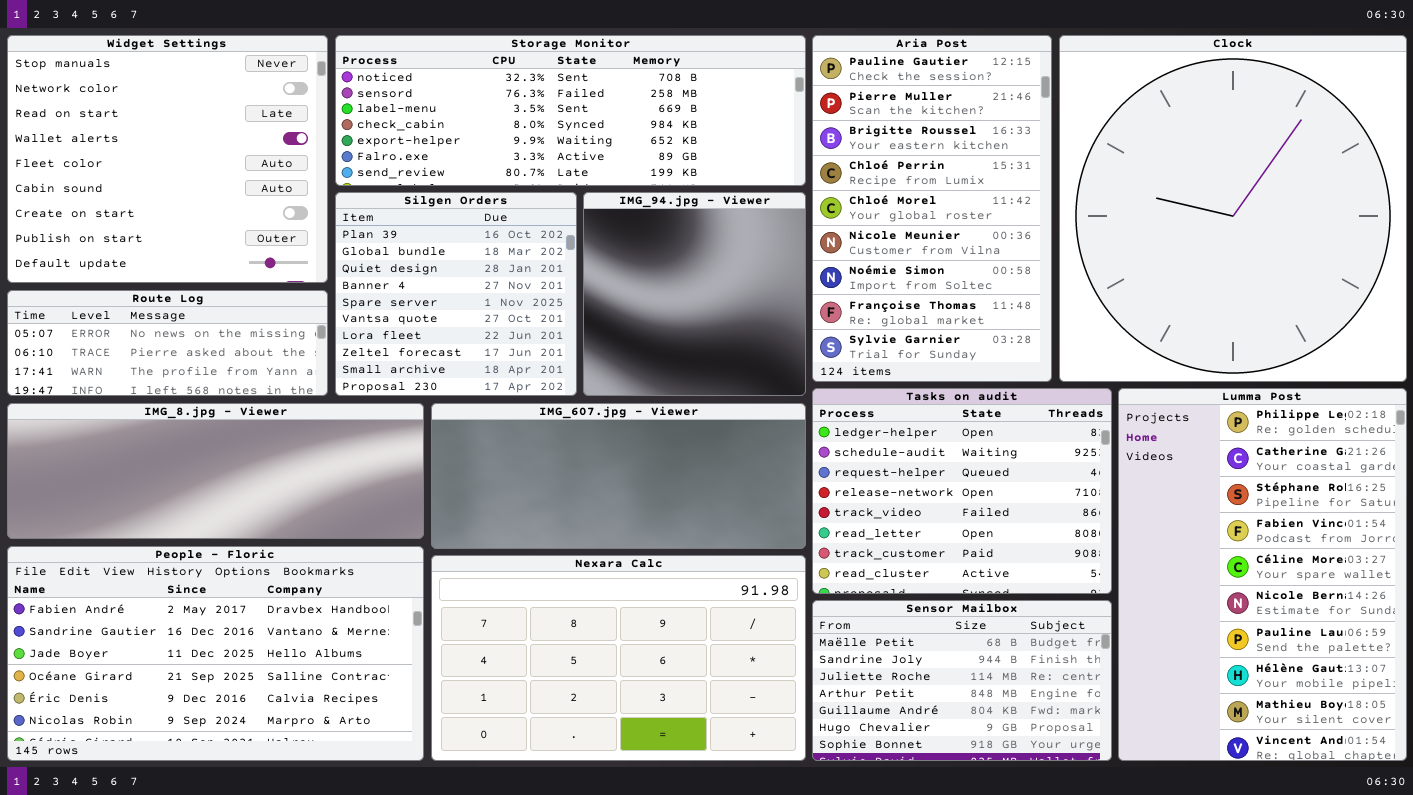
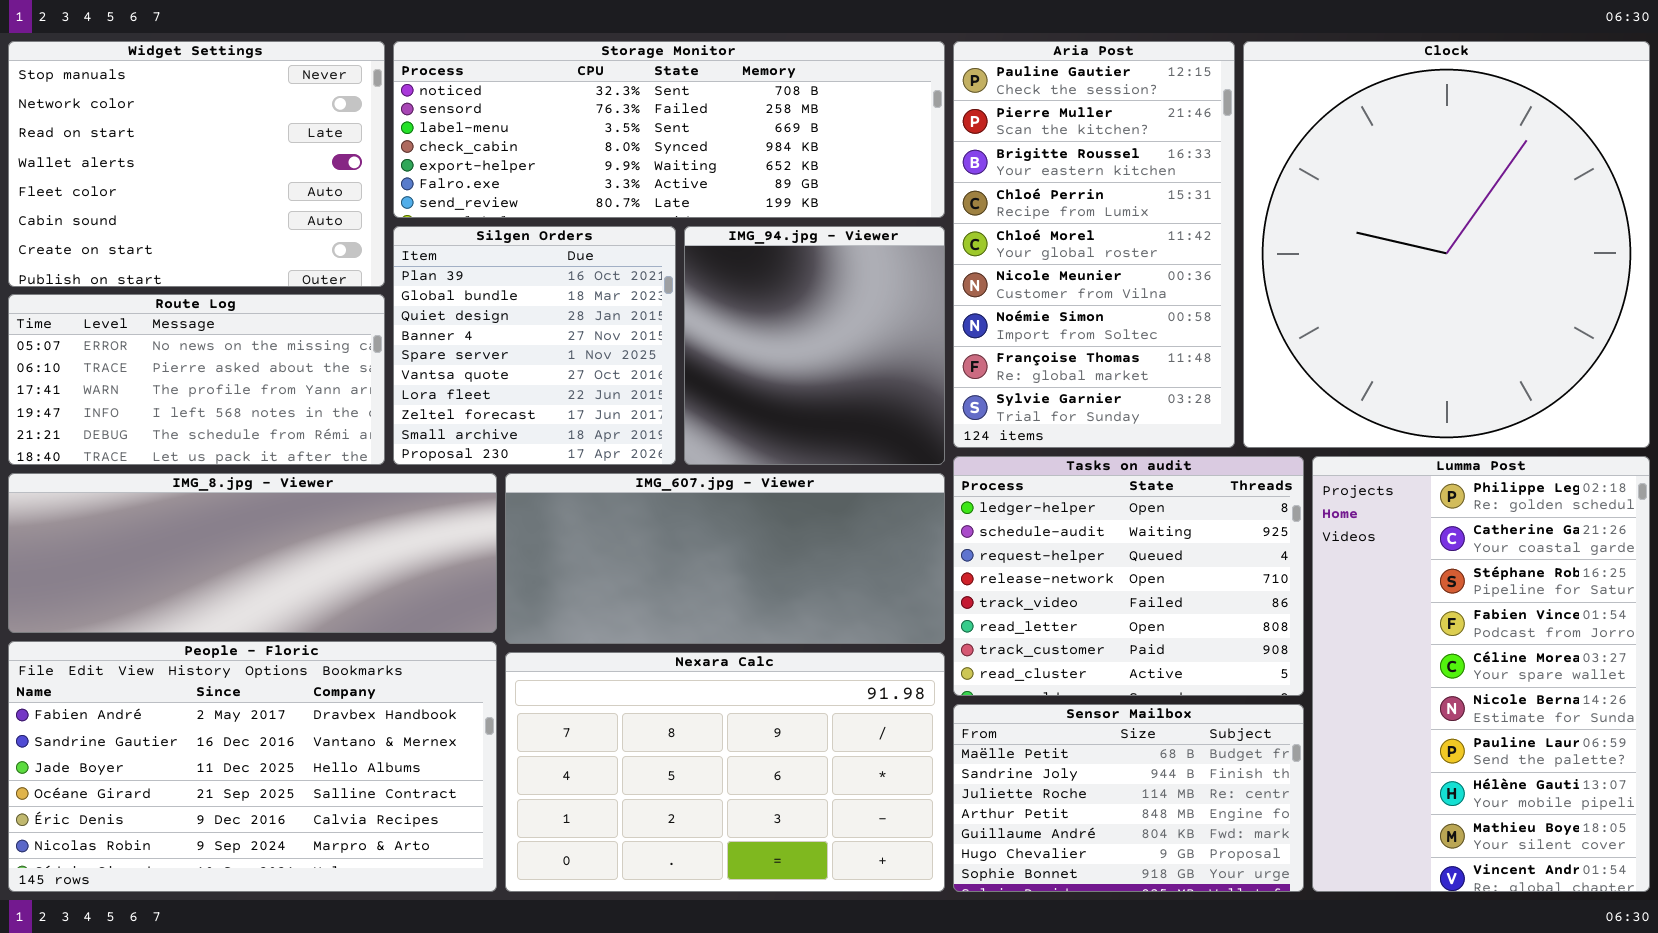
Widget Settings: [7,35,328,283] -> [8,41,385,287], resized
Route Log: [7,290,328,396] -> [8,294,385,465], resized

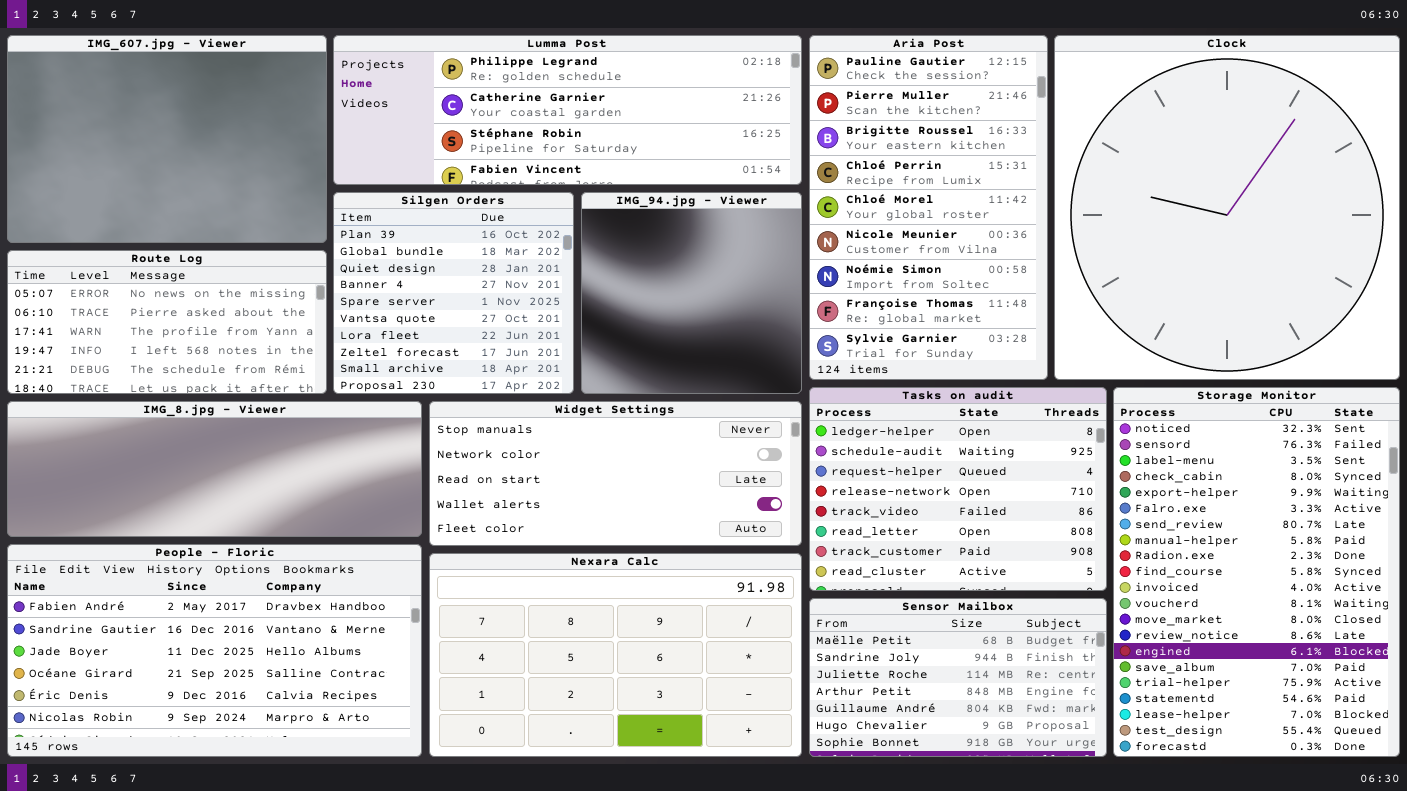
Widget Settings: [8,41,385,287] -> [429,401,802,546], moved, resized
Storage Monitor: [393,41,945,218] -> [1113,387,1400,757], moved, resized
Lumma Post: [1312,456,1650,892] -> [333,35,802,185], moved, resized
IMG_607.jpg - Viewer: [505,473,945,644] -> [7,35,327,243], moved, resized

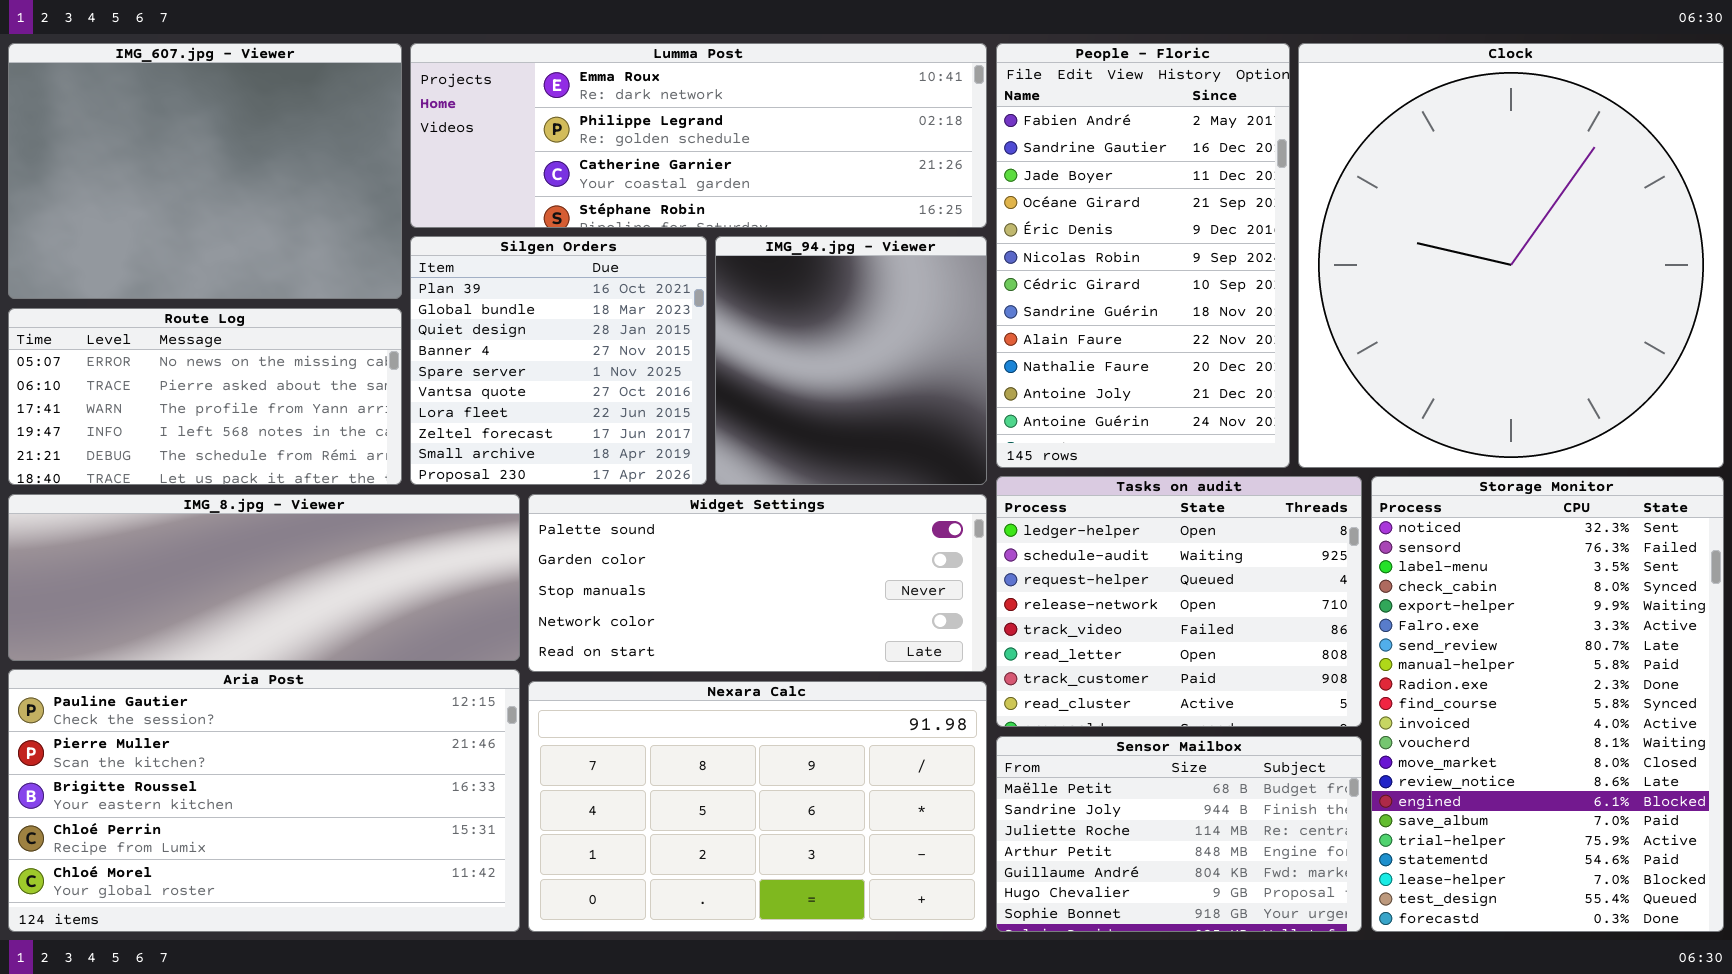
Lumma Post: [333,35,802,185] -> [410,43,987,228], scrolled up 1 row
Aria Post: [809,35,1048,380] -> [8,669,520,932], moved, resized
Widget Settings: [429,401,802,546] -> [528,494,987,672], scrolled up 2 rows
People - Floric: [7,544,422,757] -> [996,43,1290,468], moved, resized

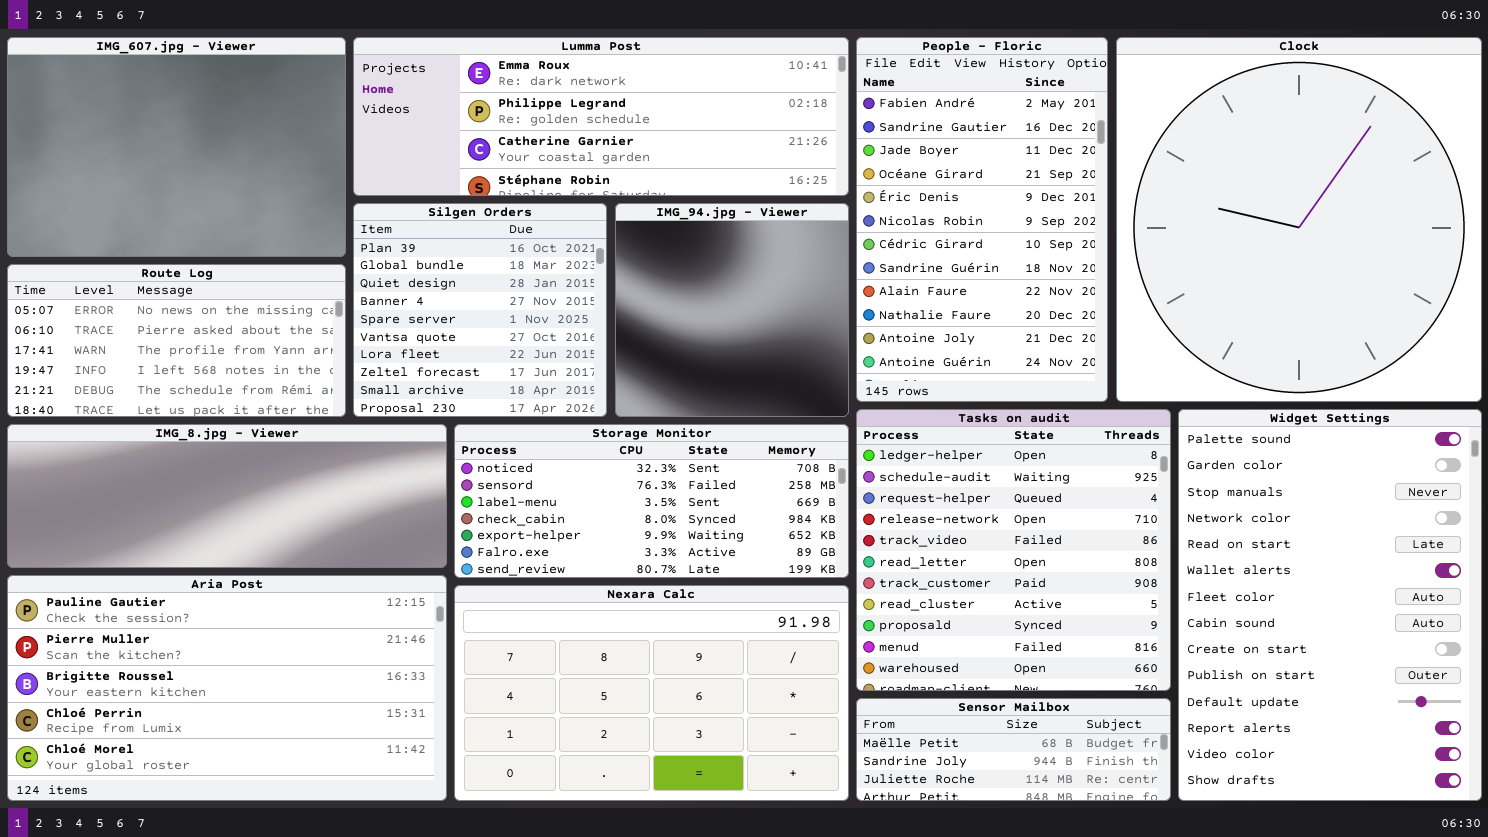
Tasks on audit: [996,476,1362,727] -> [856,409,1171,691], resized
Storage Monitor: [1371,476,1724,932] -> [454,424,849,578], moved, resized
Widget Settings: [528,494,987,672] -> [1178,409,1482,801], moved, resized
Sensor Mailbox: [996,736,1362,932] -> [856,698,1171,801], resized

